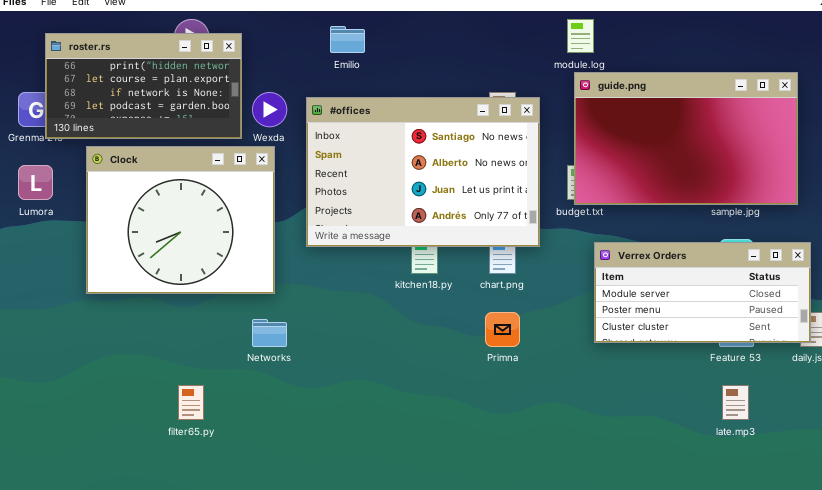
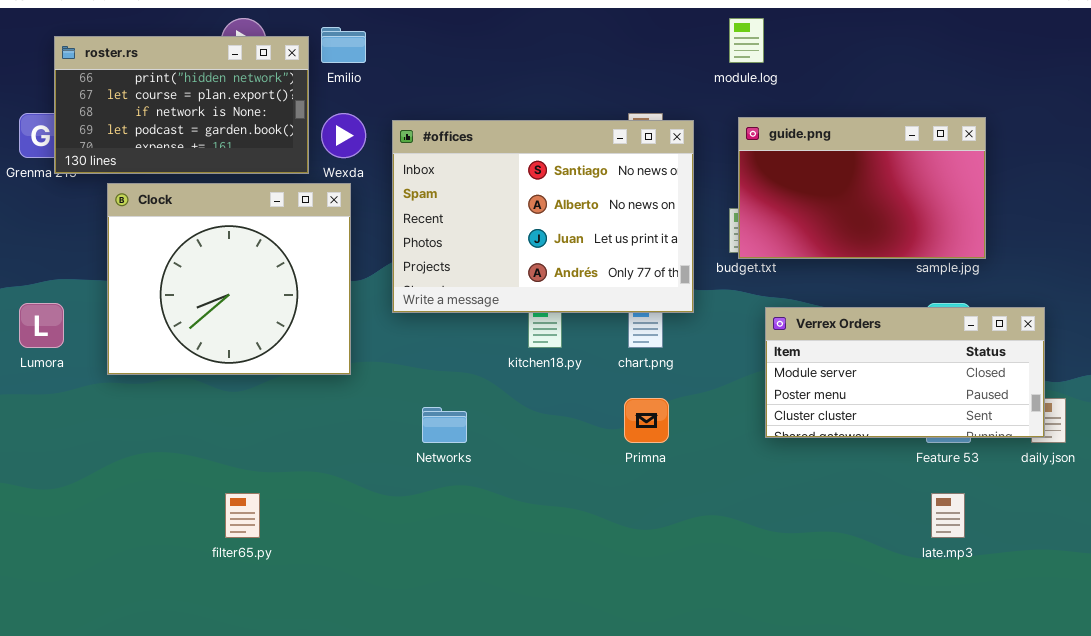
Emilio: [330,26,365,53] -> [321,27,366,63], moved
guide.png: [574,72,798,205] -> [738,117,986,259], resized
Lumora: [18,165,53,200] -> [19,303,64,348], moved
Networks: [252,319,287,347] -> [422,407,467,443], moved

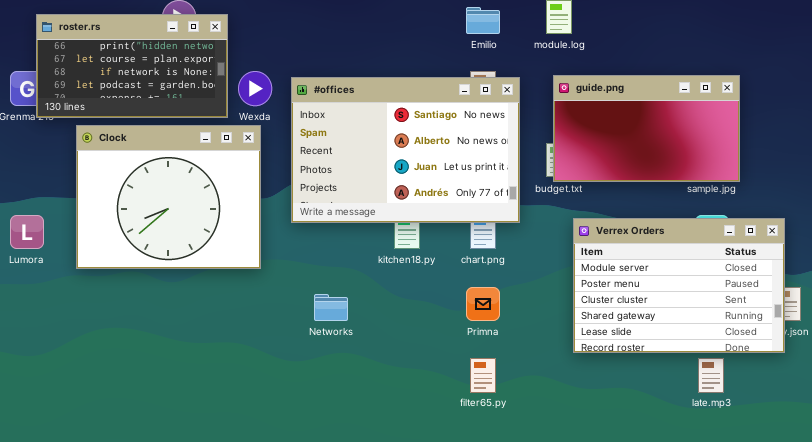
Emilio: [321,27,366,63] -> [466,7,500,34], moved
Verrex Orders: [765,307,1045,438] -> [573,218,785,353], resized
filter65.py: [225,493,260,538] -> [470,358,496,393], moved

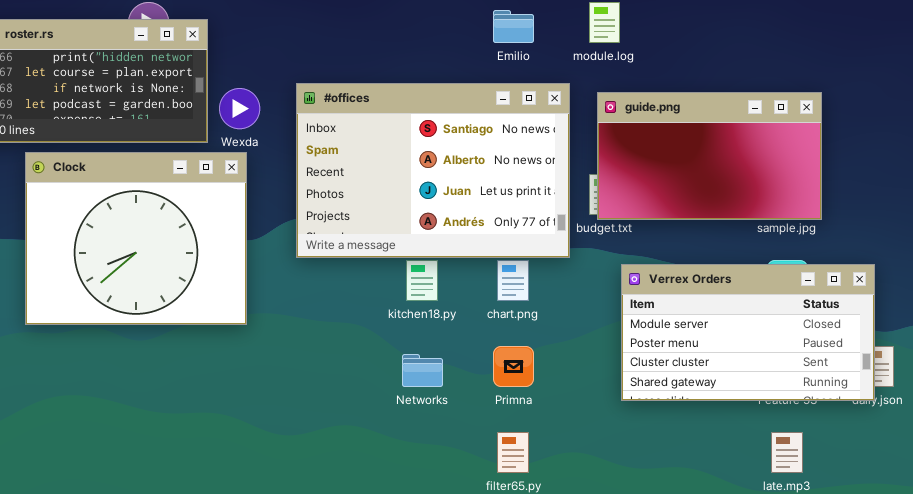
#offices: [291,77,520,223] -> [296,83,570,258], moved
Verrex Orders: [573,218,785,353] -> [621,264,875,401], resized
Networks: [314,294,348,321] -> [402,354,443,387], moved

